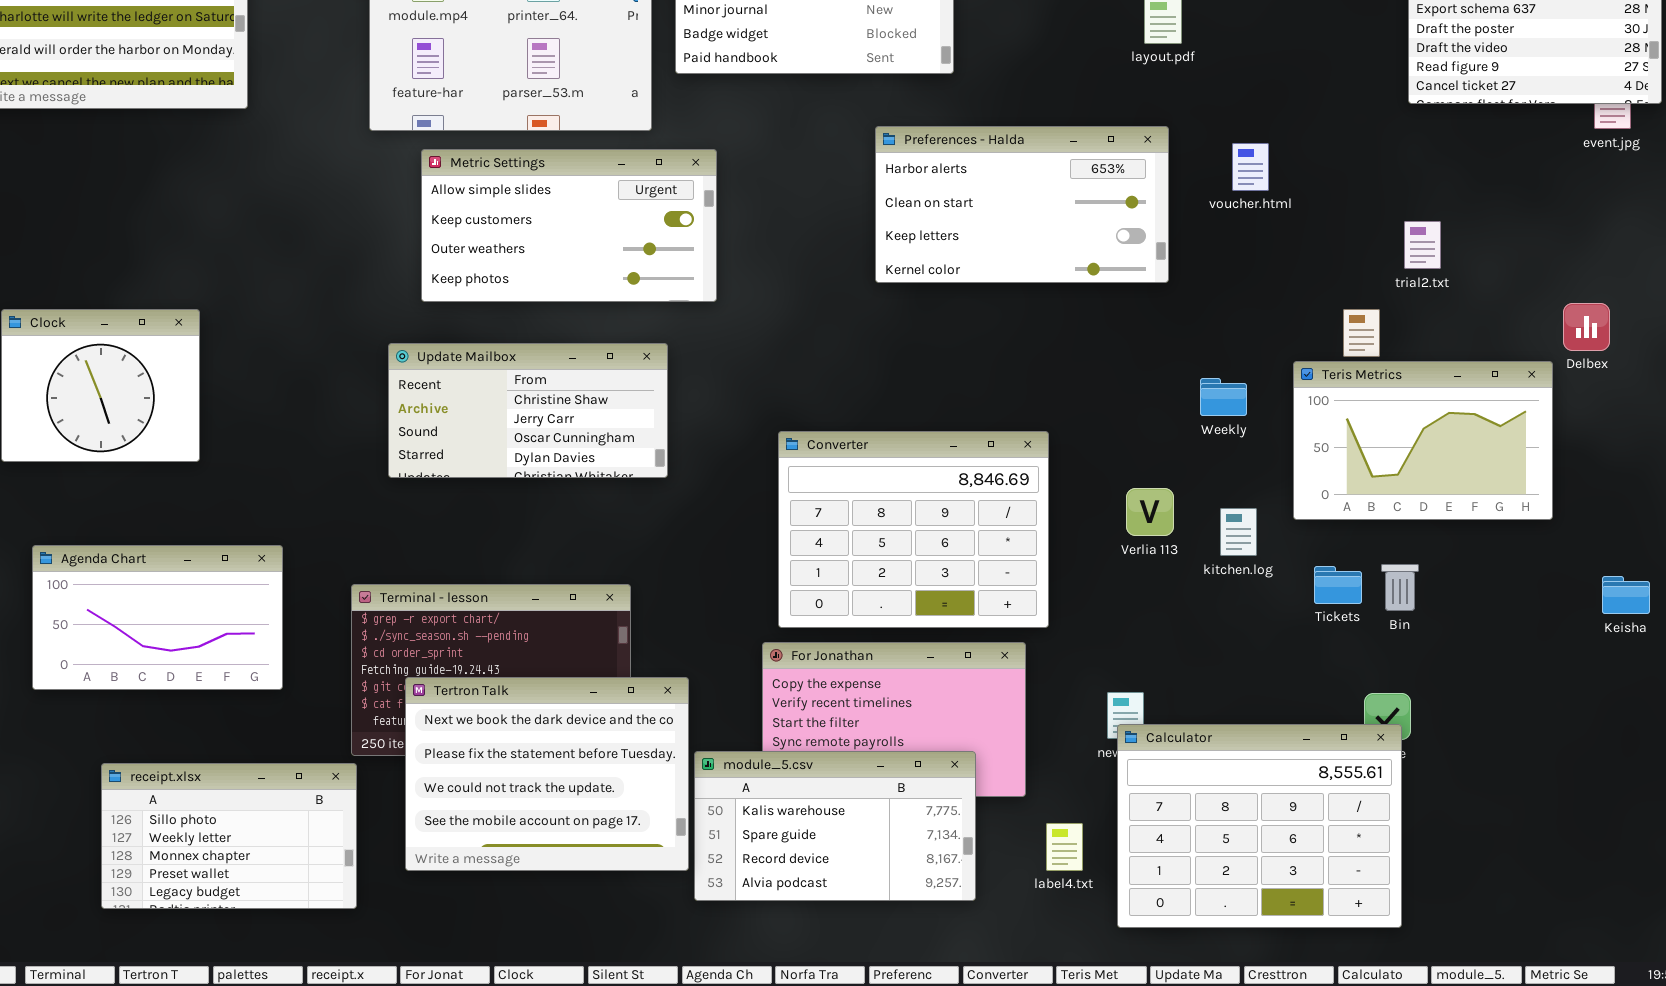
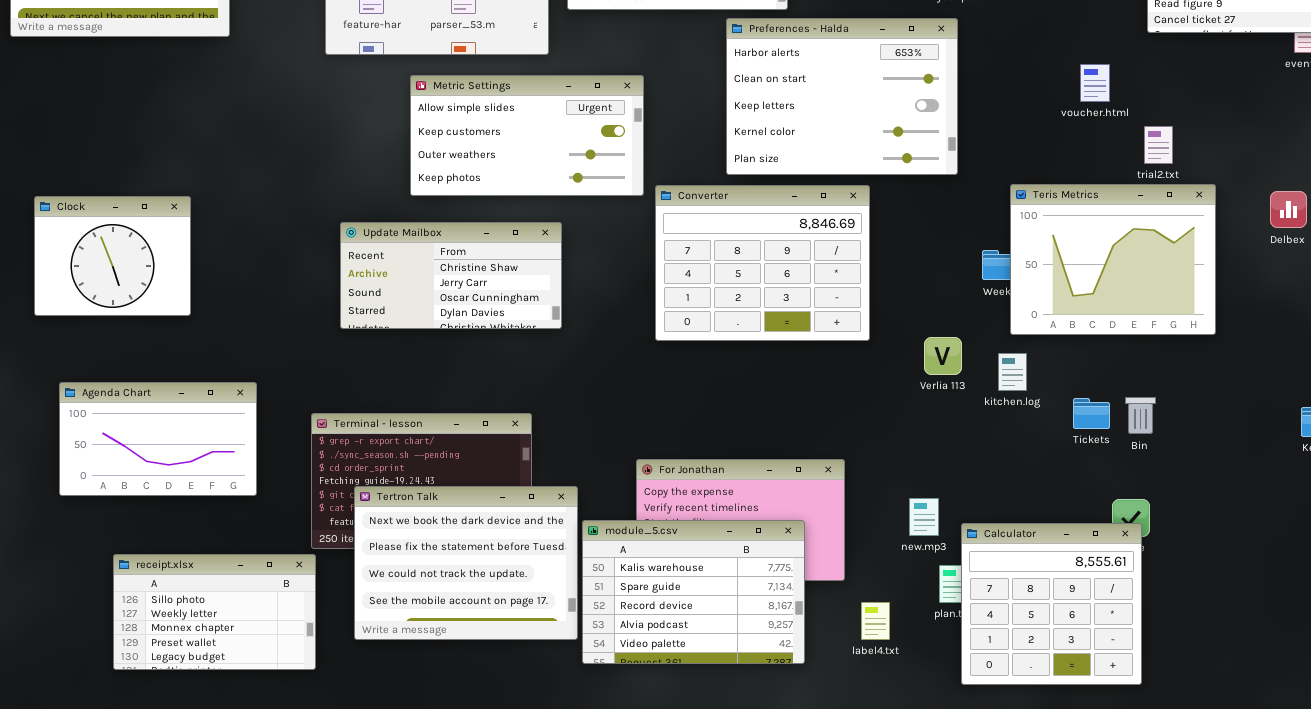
Preferences - Halda: [875,126,1169,283] -> [726,18,958,175], resized
voucher.html: [1232,143,1269,191] -> [1080,64,1110,102], moved
Metric Settings: [421,149,717,302] -> [410,75,644,196], moved
Teris Metrics: [1293,361,1553,520] -> [1010,184,1216,335], moved, resized
Converter: [778,431,1049,628] -> [655,185,870,341], moved
Calculator: [1117,724,1402,928] -> [961,523,1142,685], resized
module_5.csv: [694,751,976,901] -> [582,520,805,664], resized

